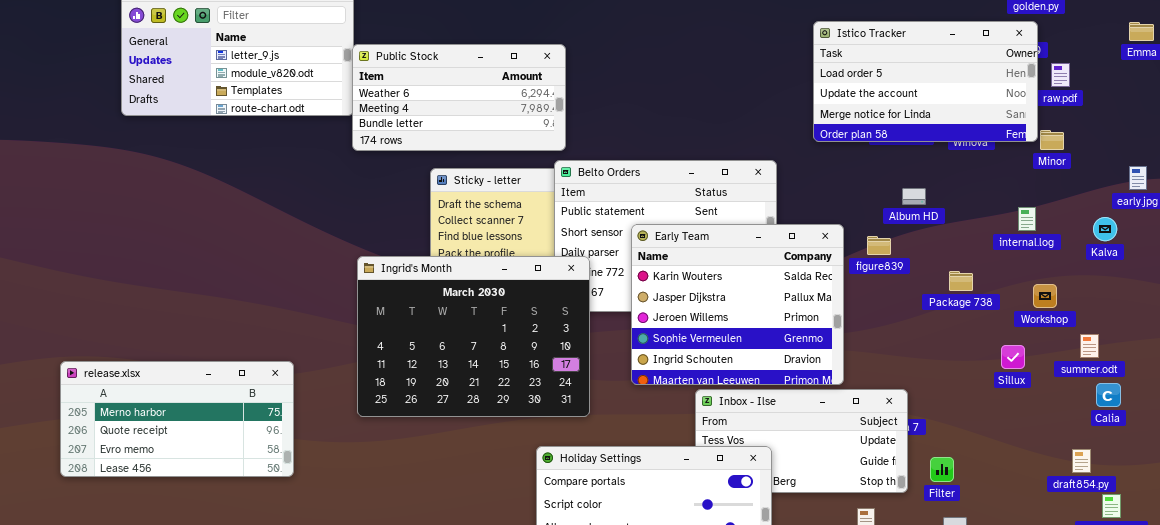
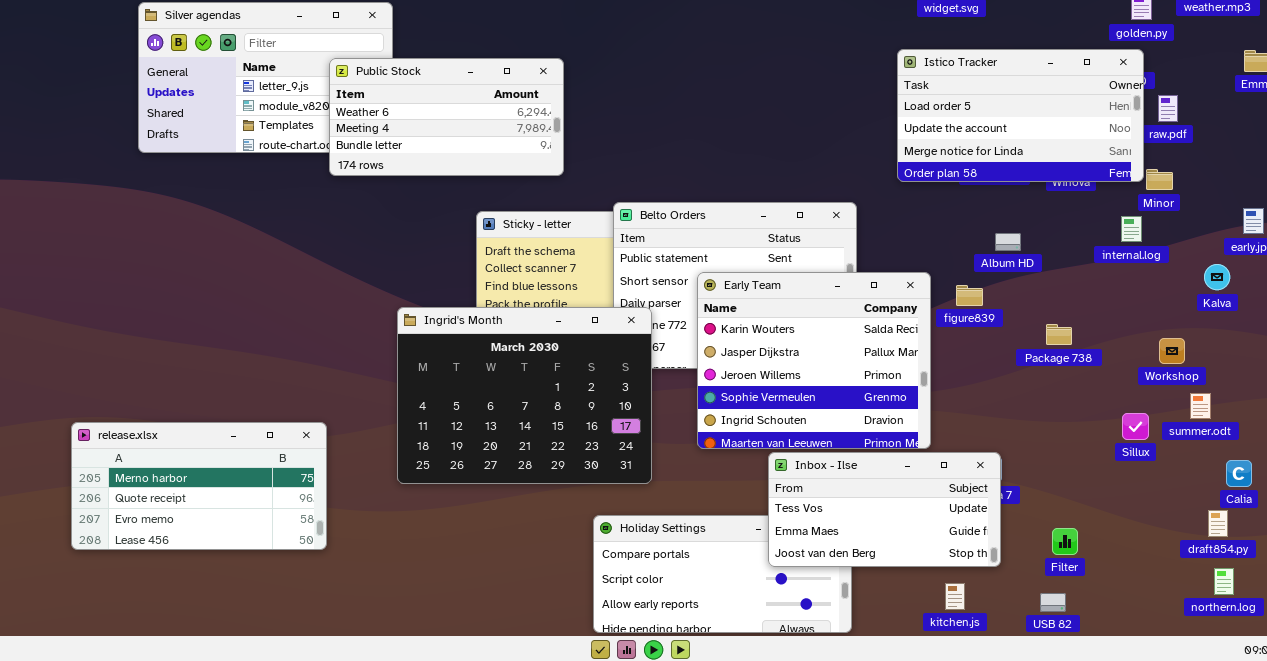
Public Stock: [352,44,566,151] -> [329,58,564,176], moved
internal.log: [1018,207,1036,231] -> [1121,216,1142,242], moved
Workshop: [1033,284,1057,308] -> [1159,338,1185,364], moved
Sillux: [1001,345,1025,369] -> [1122,413,1149,440], moved
Calia: [1096,383,1121,407] -> [1226,460,1252,487], moved
Inbox - Ilse: [695,389,908,493] -> [768,452,1001,567], raised
draft854.py: [1072,449,1091,473] -> [1208,510,1228,537], moved
Filter: [930,457,954,482] -> [1052,528,1078,555], moved

